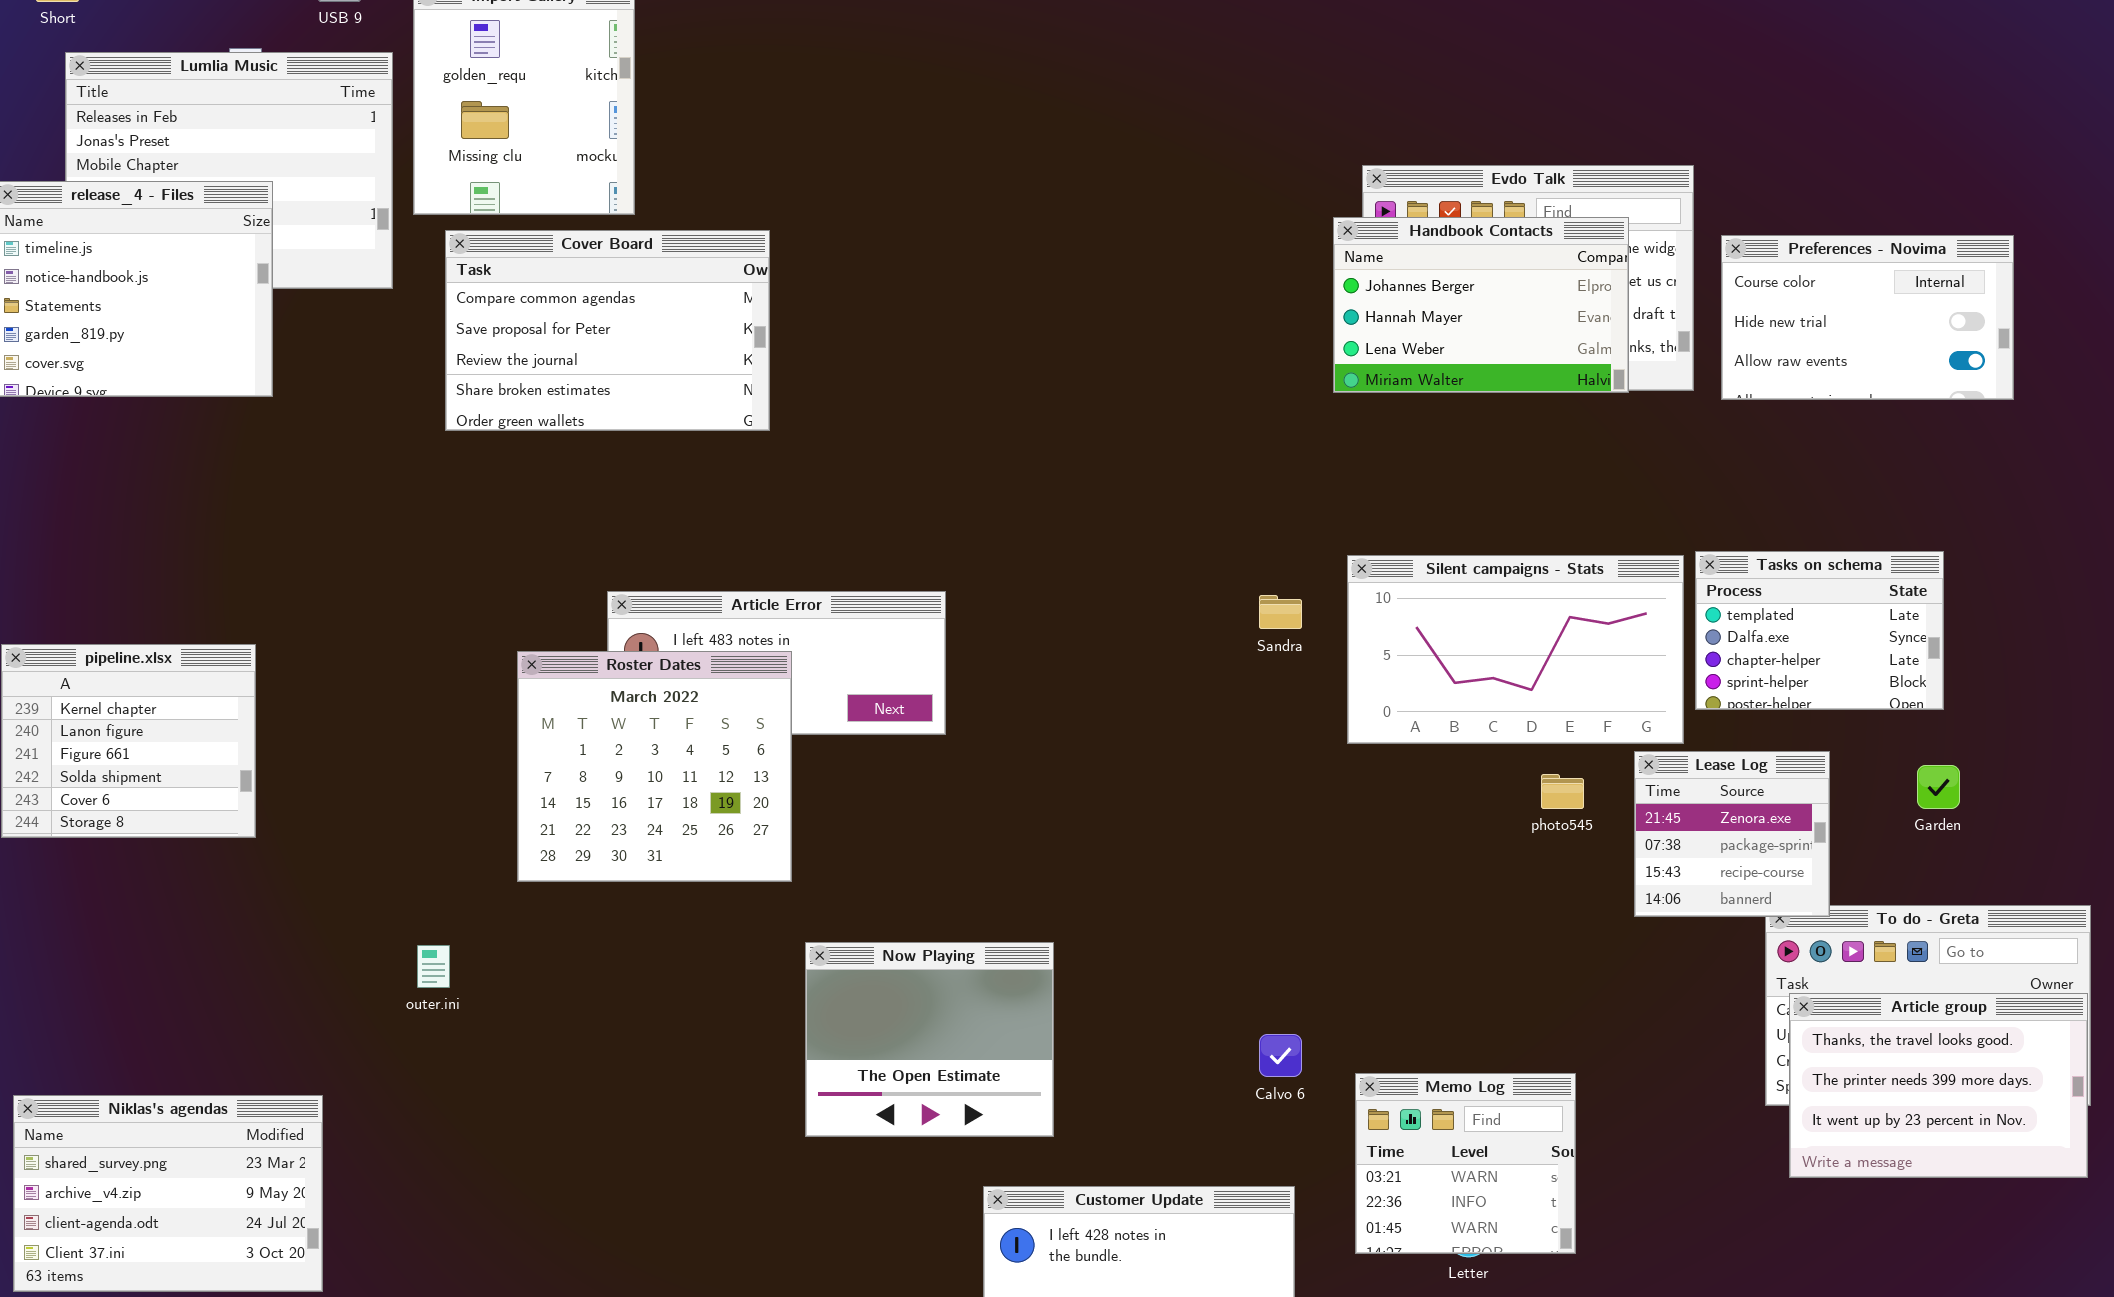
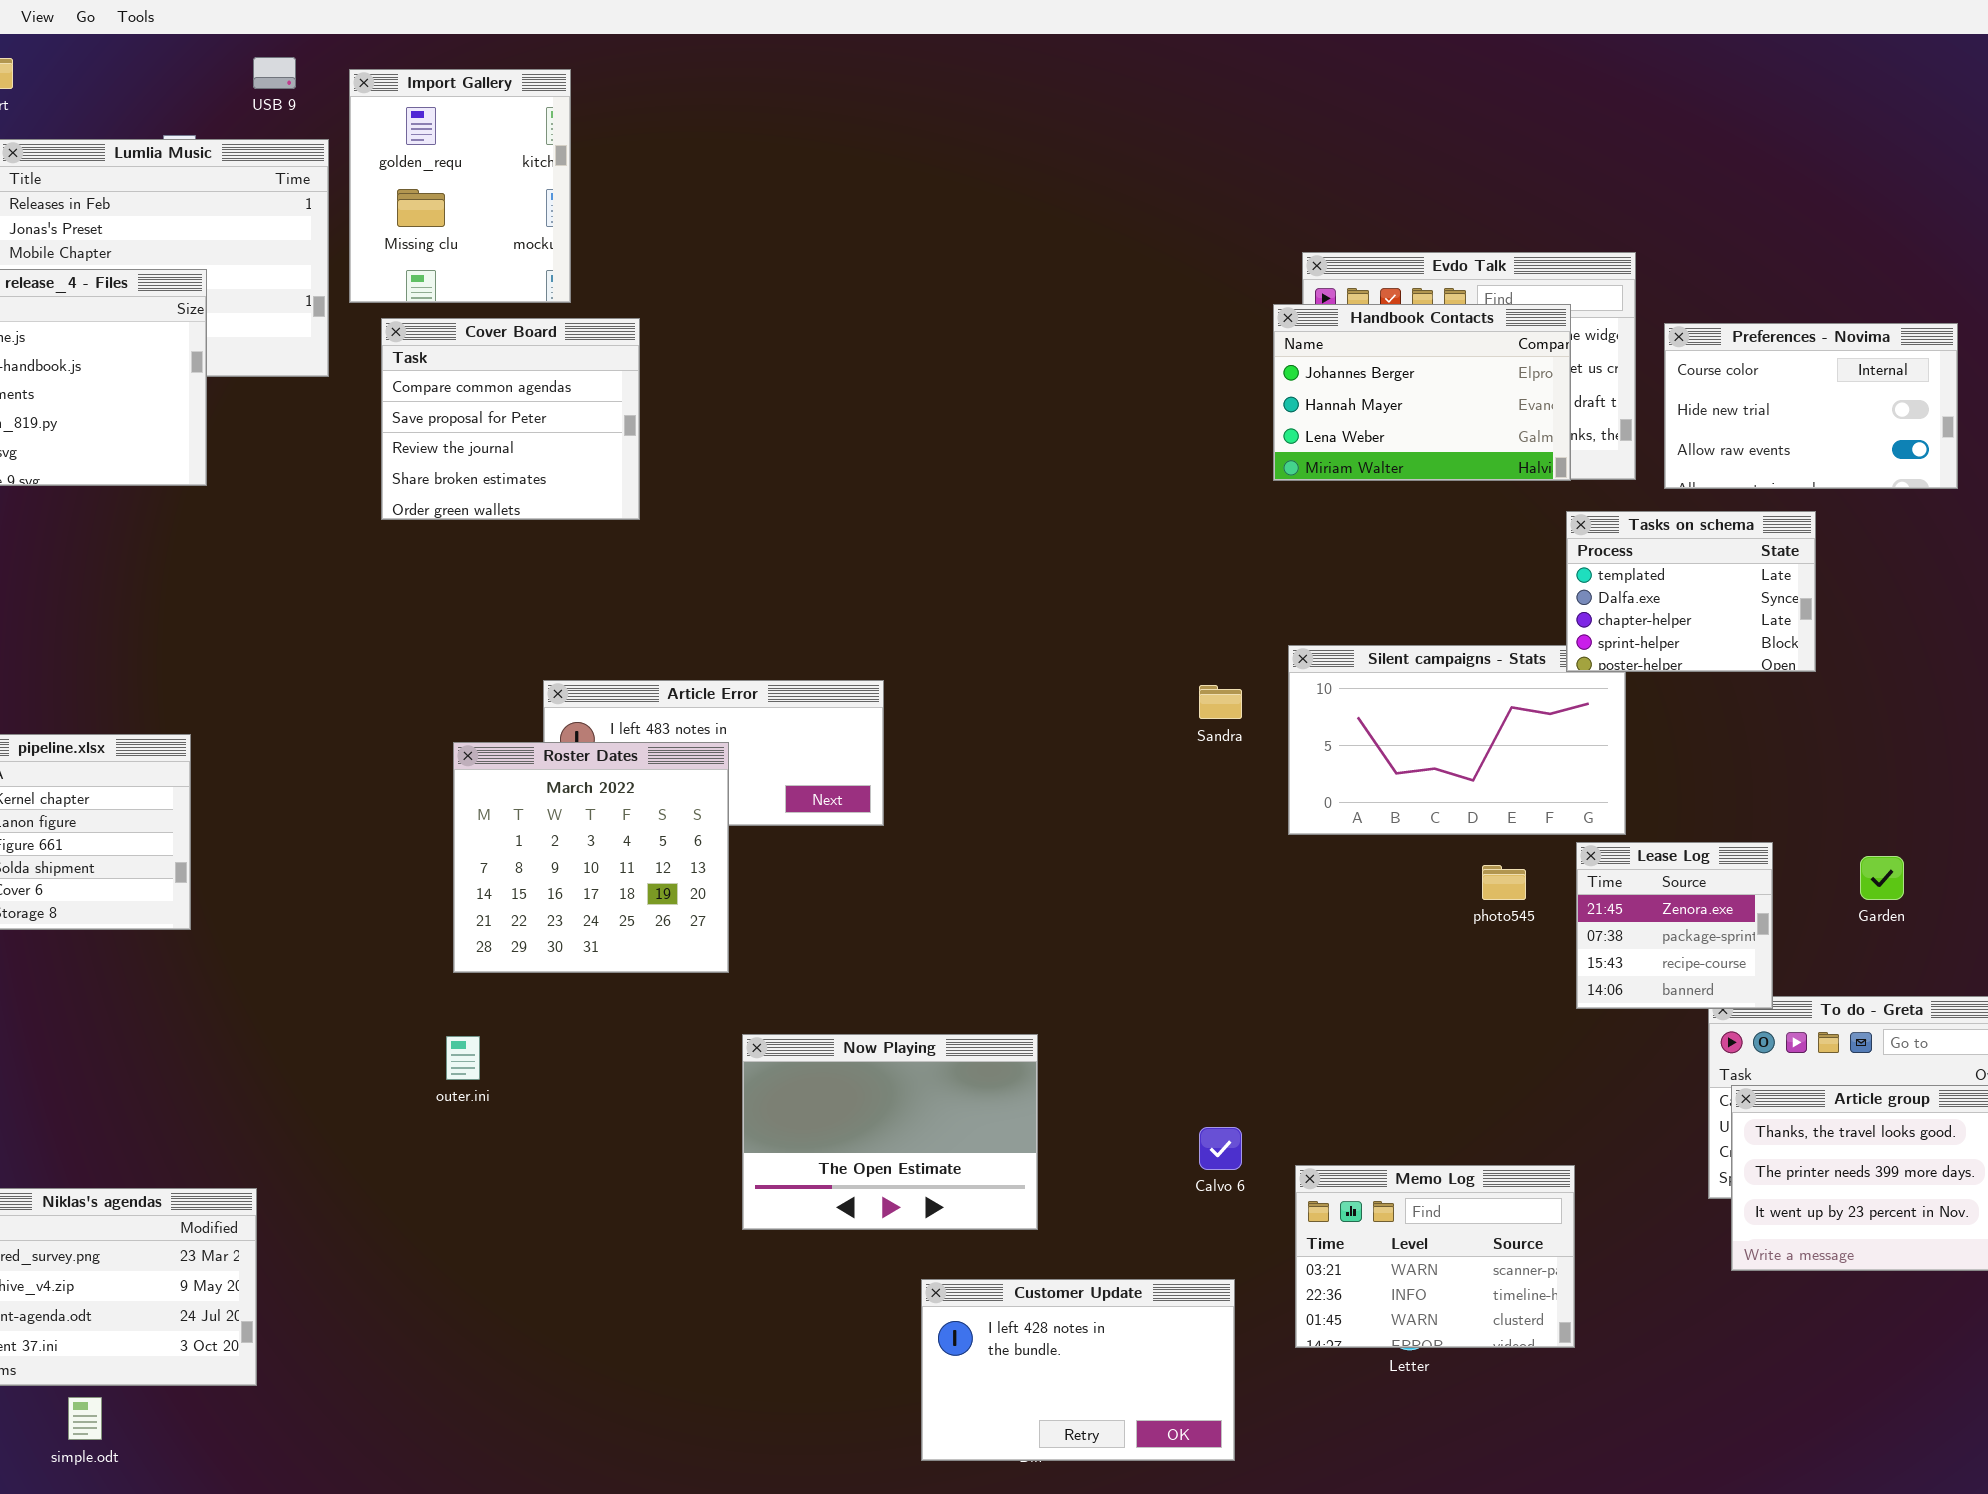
Cover Board: [445,230,770,431] -> [381,318,640,520], resized
Tasks on schema: [1695,551,1944,710] -> [1566,511,1816,672], moved
Now Playing: [805,942,1054,1137] -> [742,1034,1038,1230], resized
outer.ini: [417,945,450,988] -> [446,1036,480,1080], moved
Memo Log: [1355,1073,1576,1254] -> [1295,1165,1575,1348], resized

